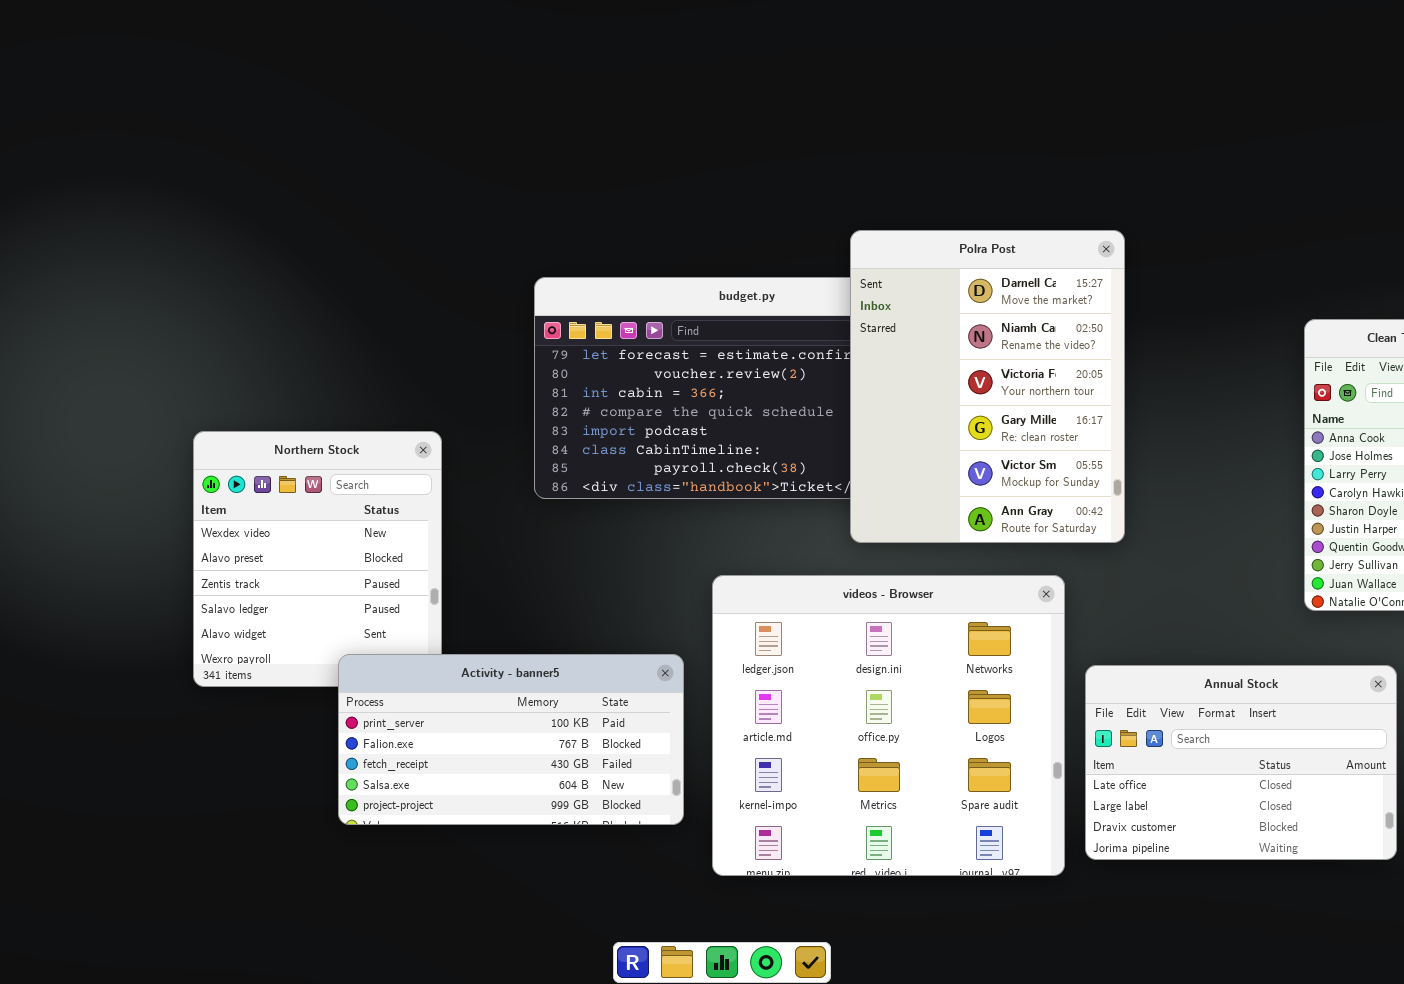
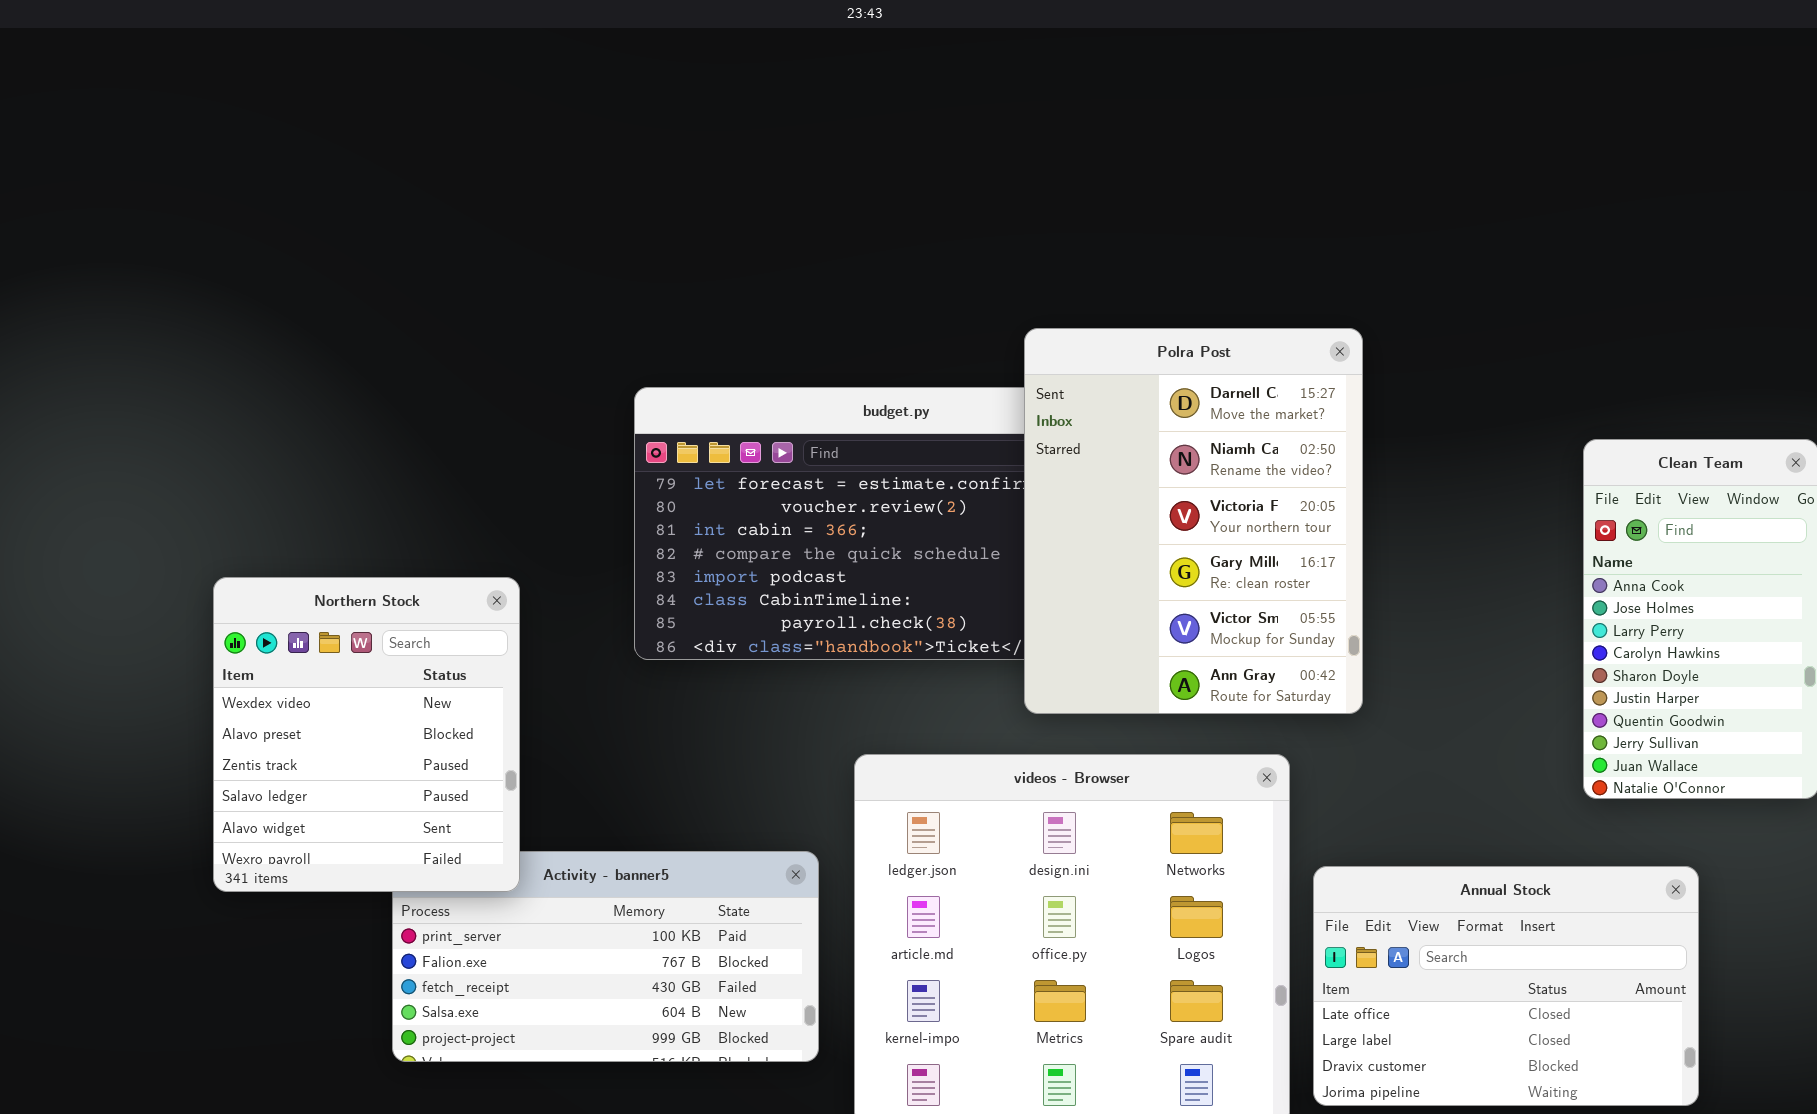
Northern Stock: [193,431,442,687] -> [213,577,520,892], raised

